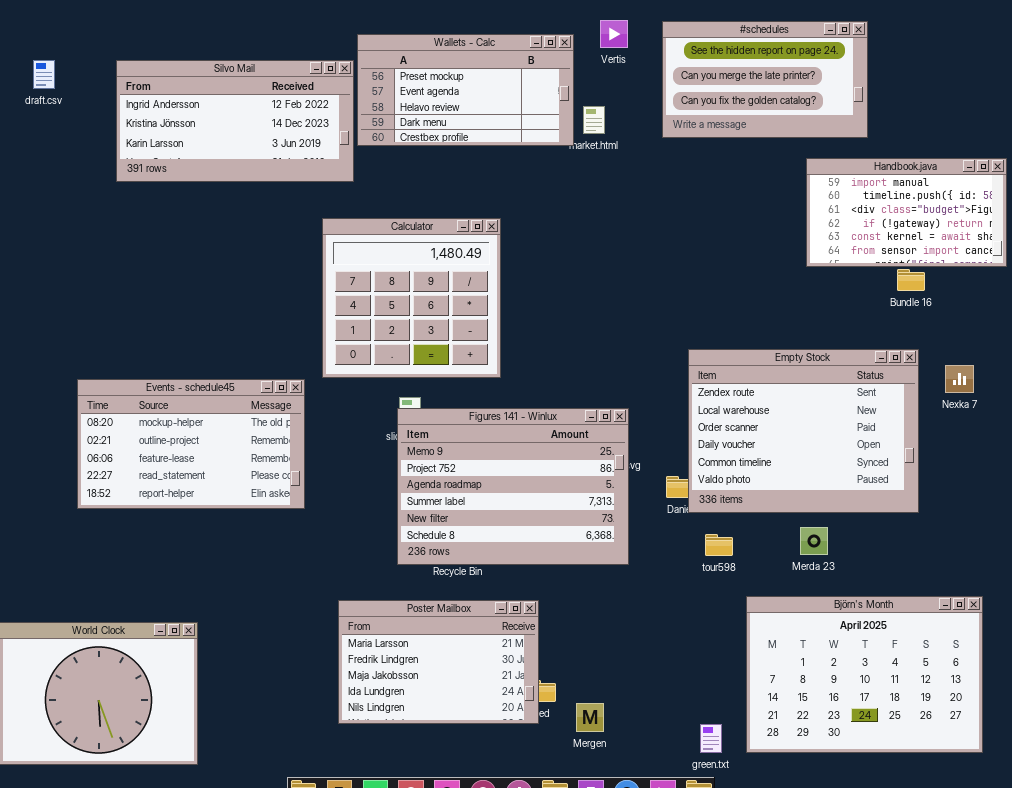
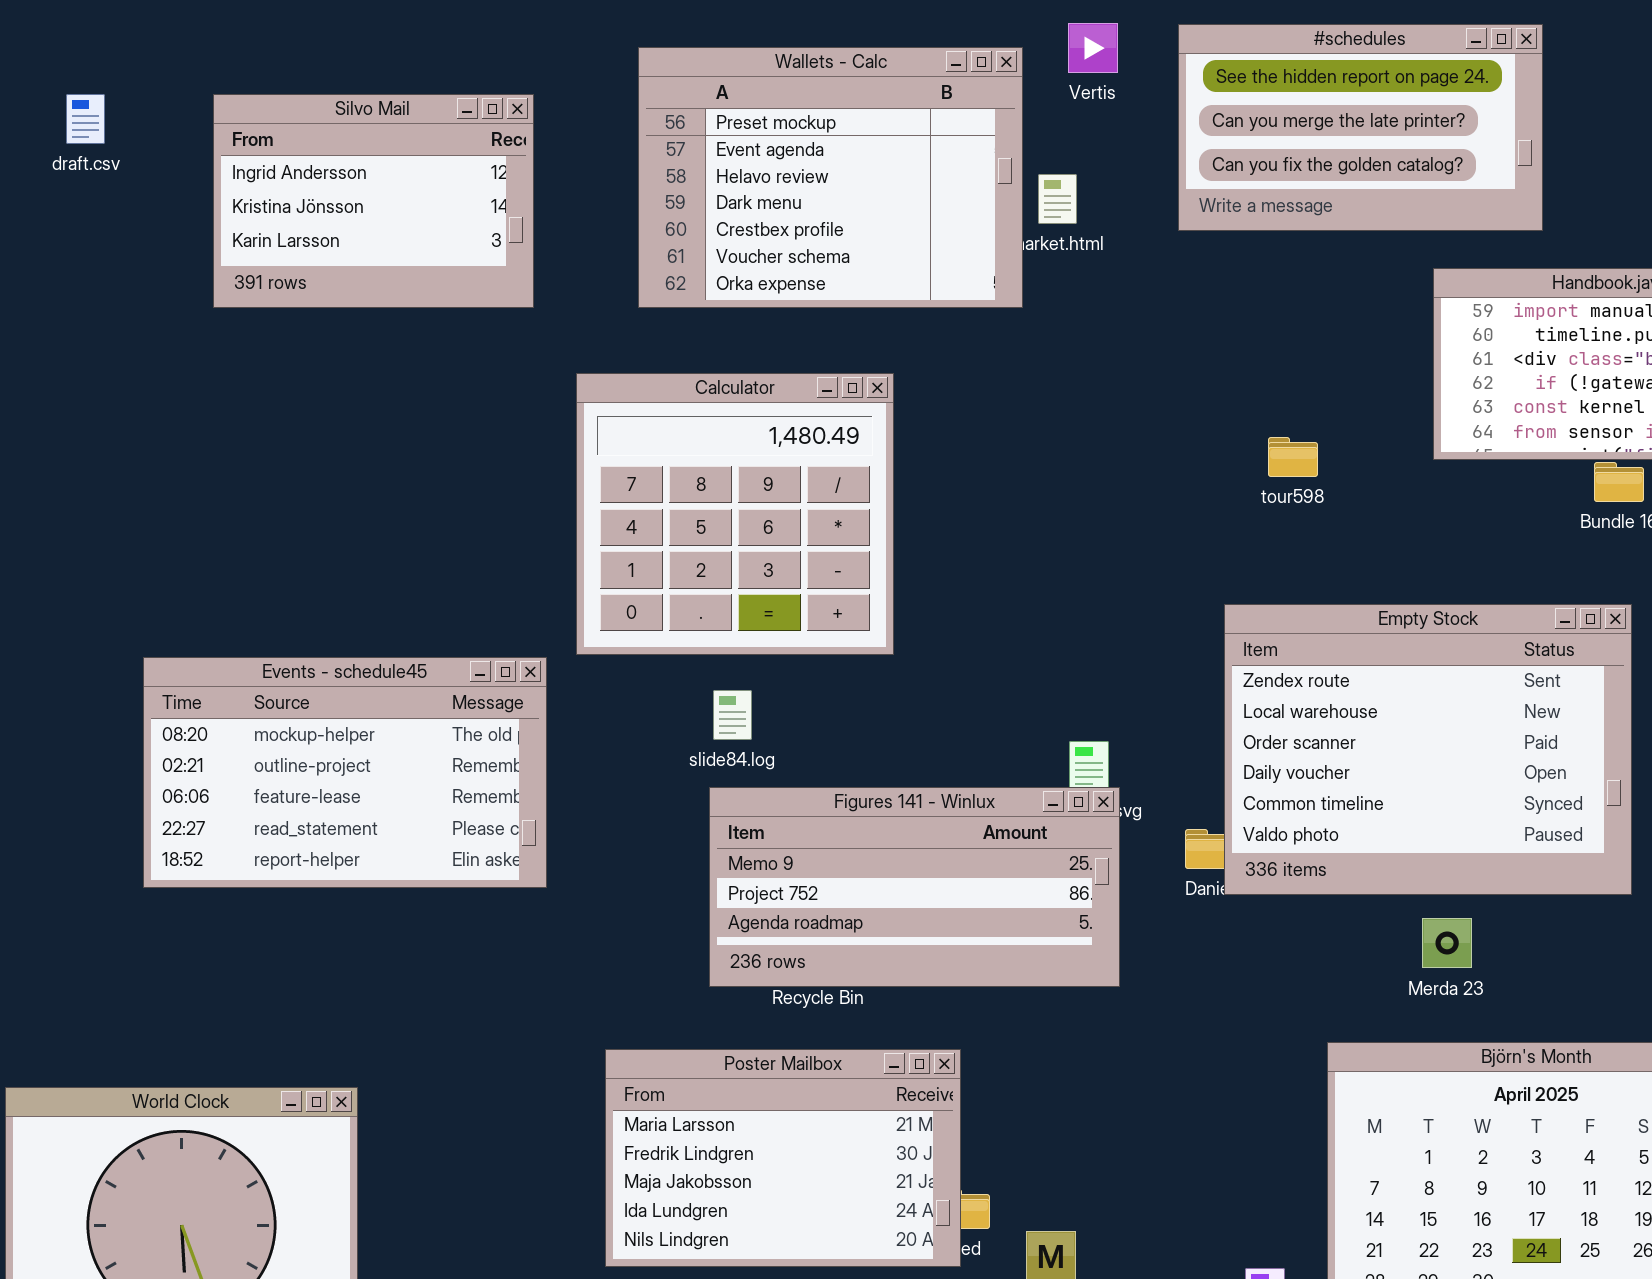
Wallets - Calc: [357,34,574,146] -> [638,47,1023,308], resized
Silvo Mail: [116,60,354,182] -> [213,94,534,308], resized
Figures 141 - Winlux: [397,408,629,565] -> [709,787,1120,987], resized
tour598: [705,534,733,556] -> [1268,437,1318,477], moved

